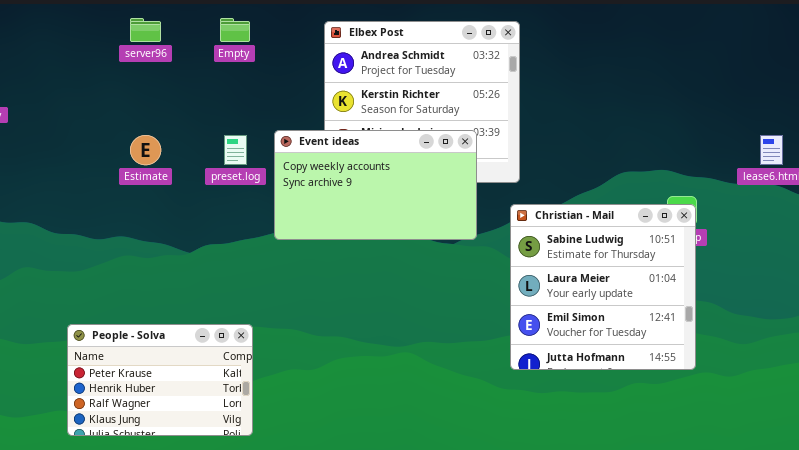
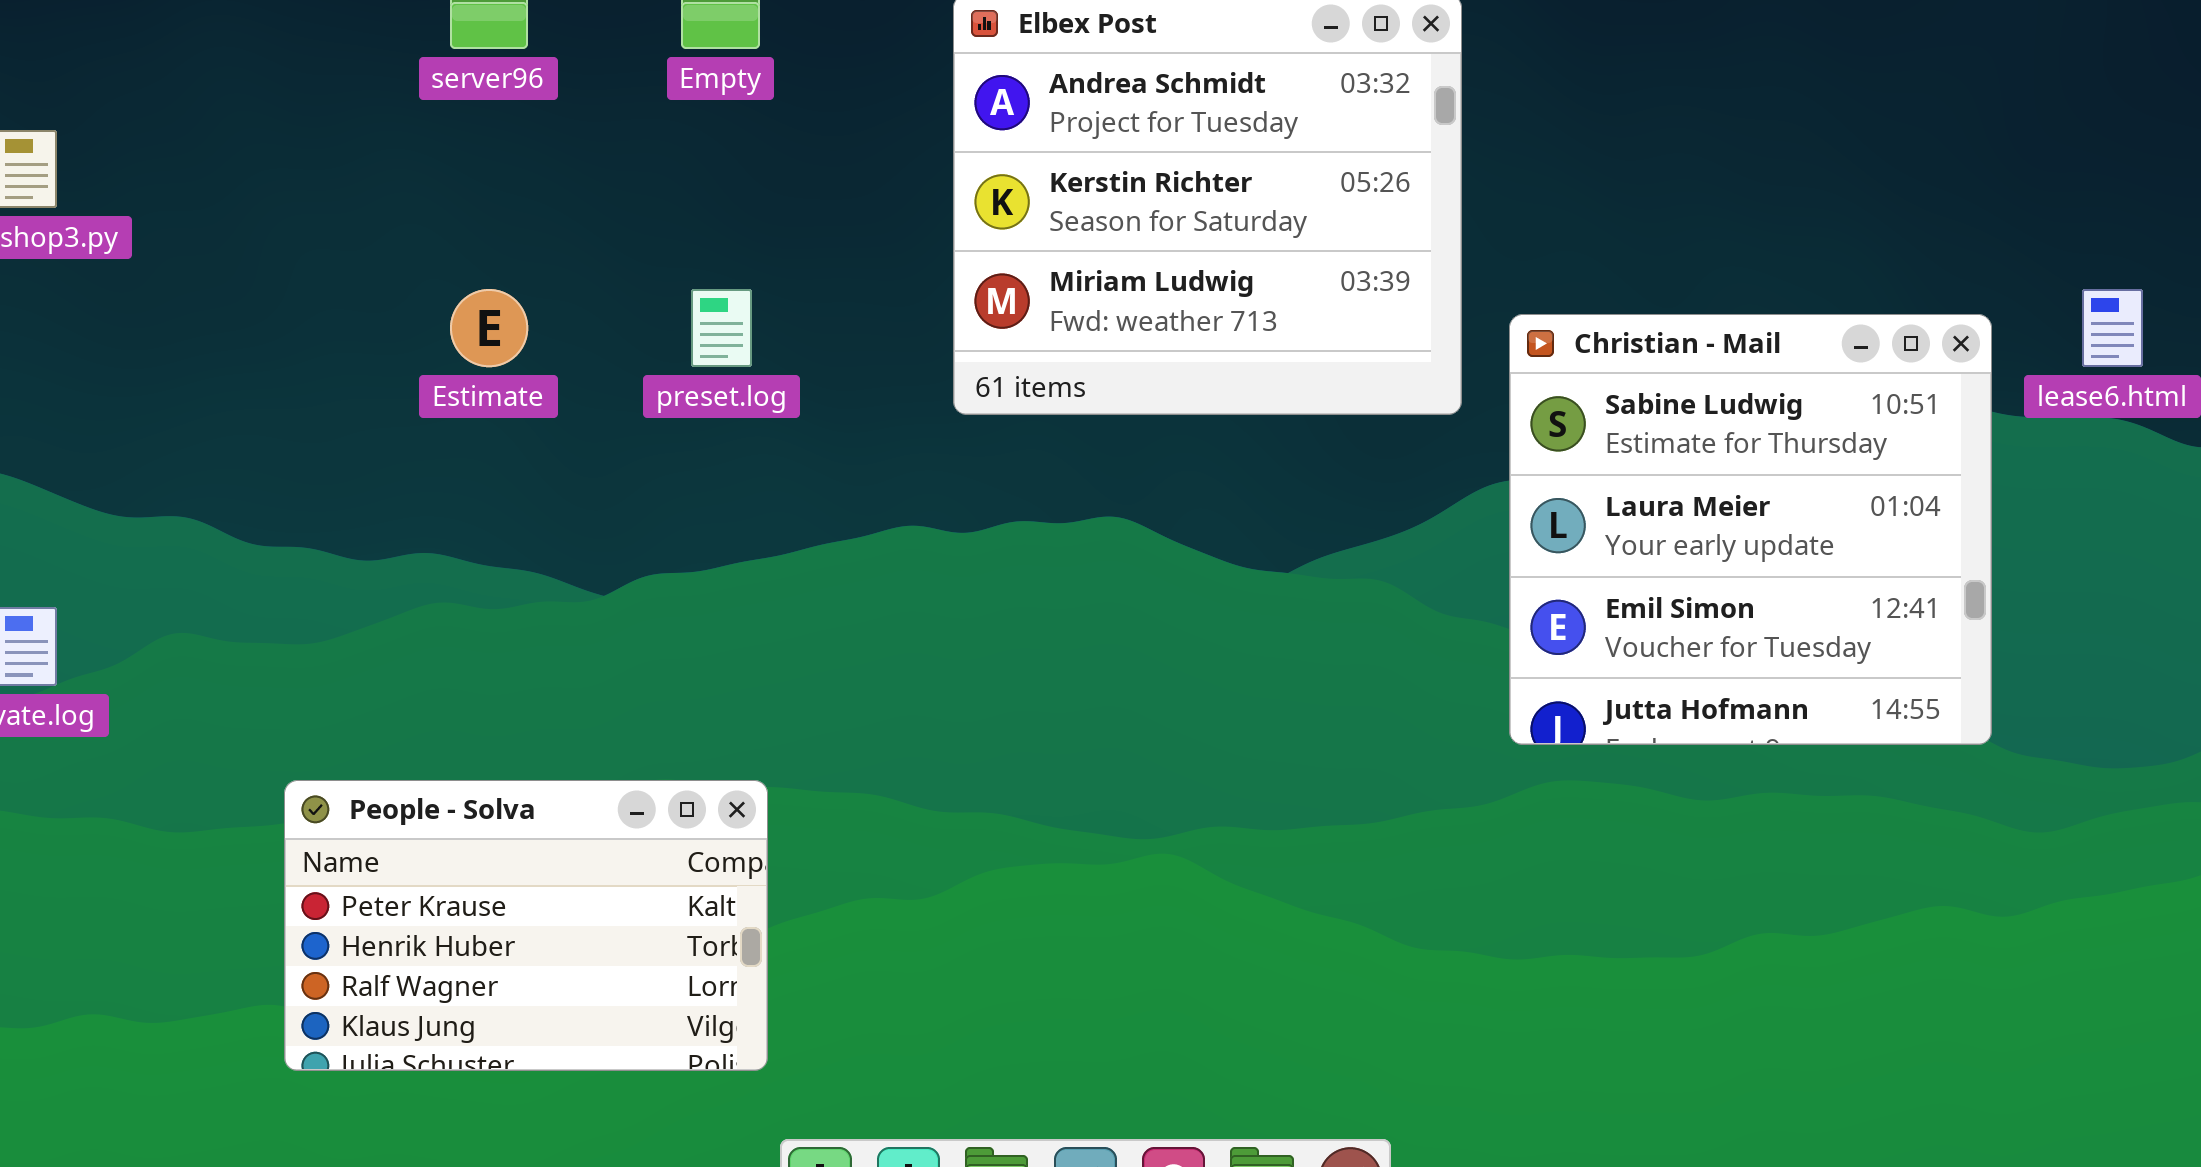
Event ideas: [274,130,477,240] -> none, closed
Christian - Mail: [510,204,696,370] -> [1509,314,1992,745], moved

